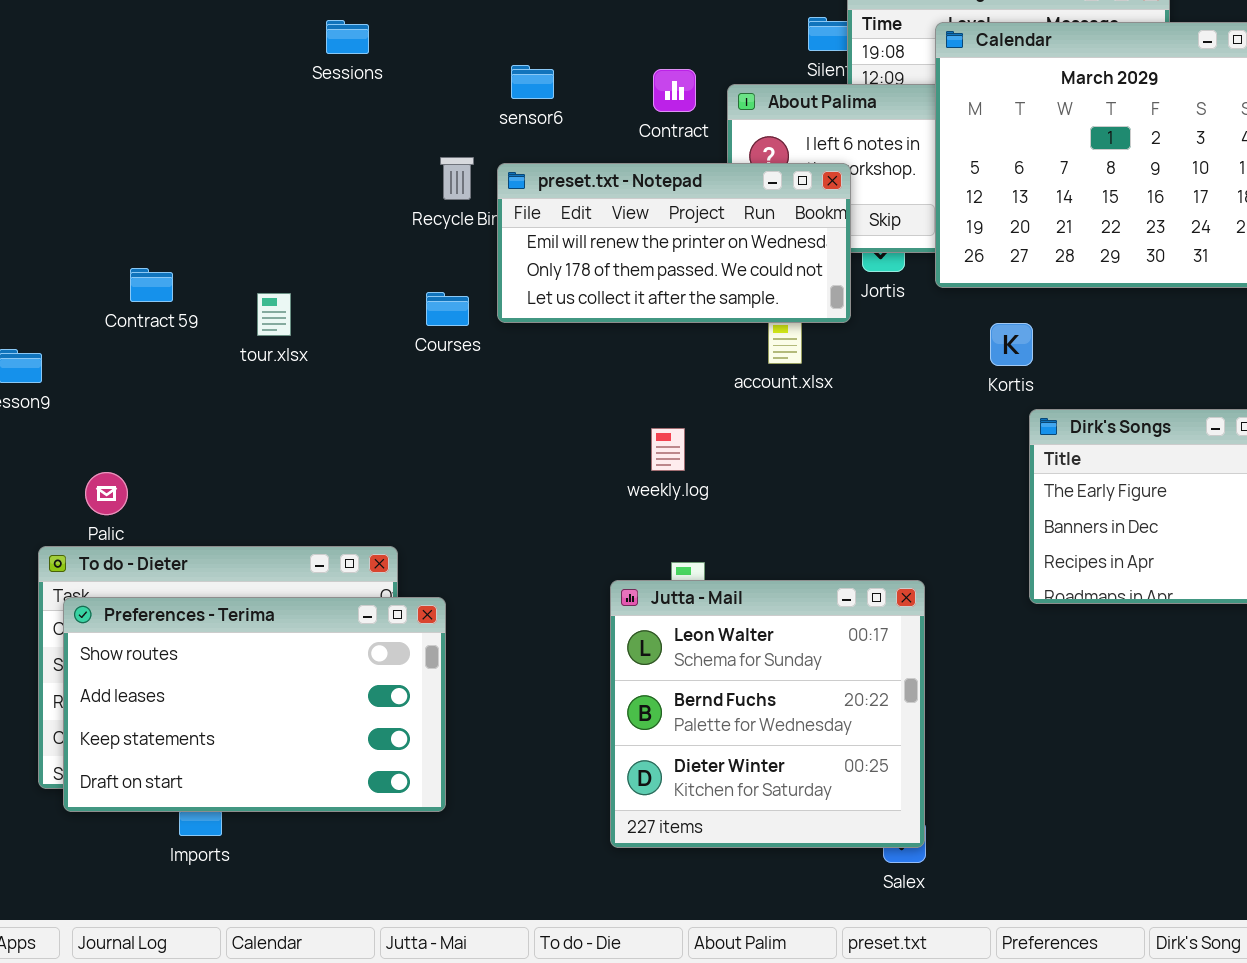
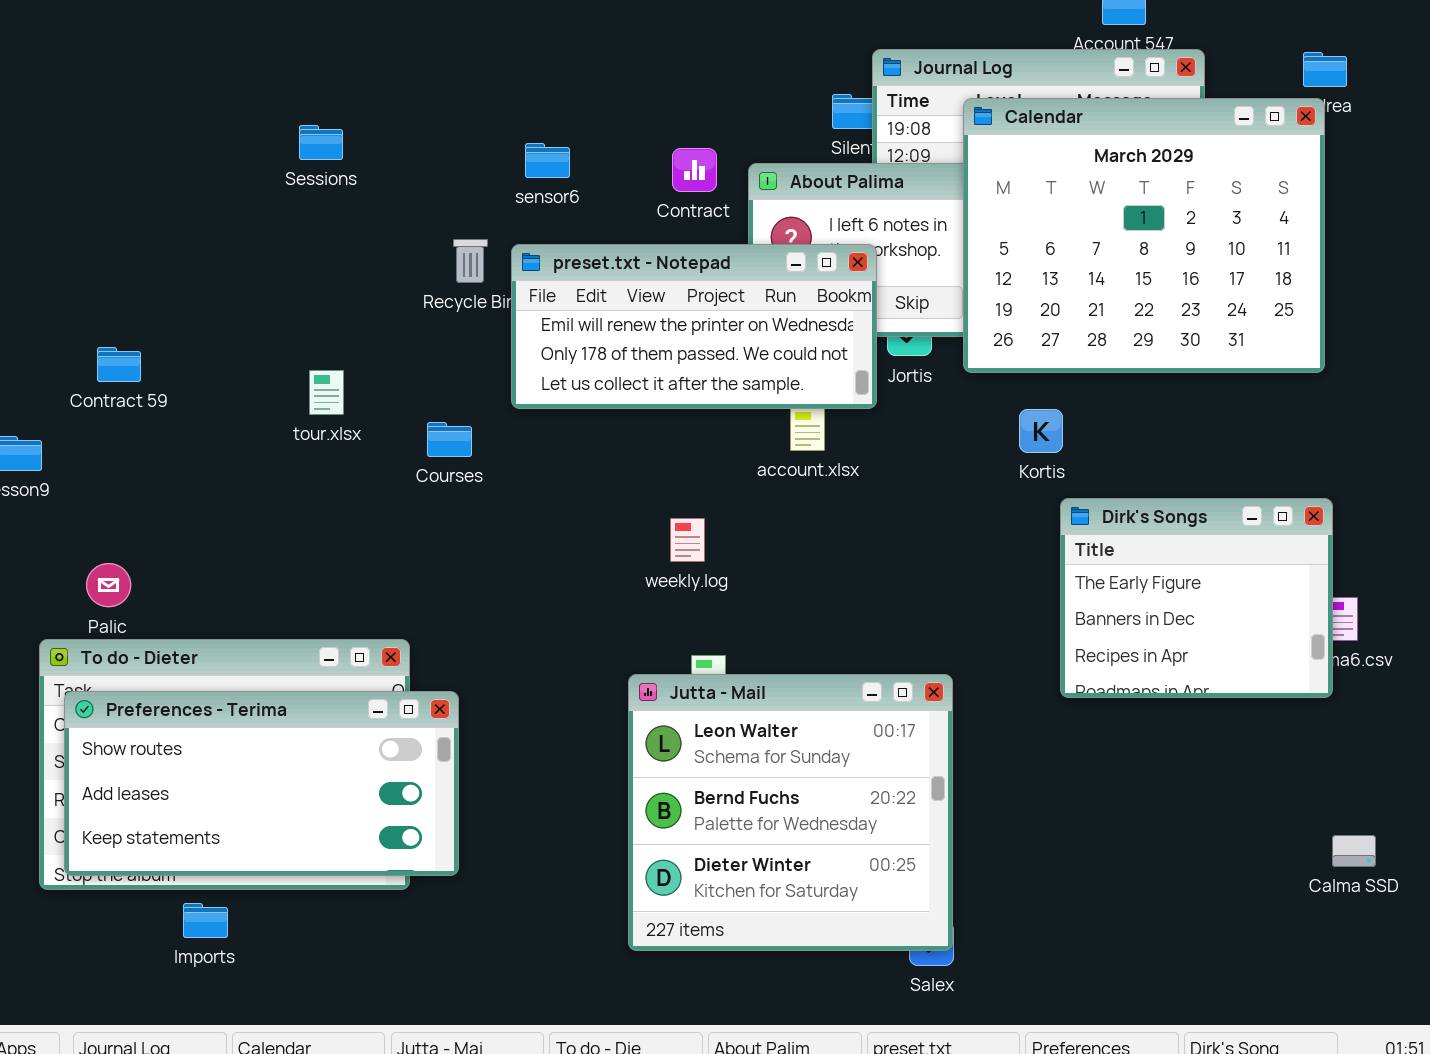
Sessions: [326,20,369,54] -> [299,125,343,160], moved
Contract 59: [130,268,173,302] -> [97,347,141,382], moved
Courses: [426,292,469,326] -> [427,422,472,457], moved
tour.xlsx: [257,293,291,336] -> [309,370,344,415], moved
Preferences - Terima: [63,597,446,812] -> [64,691,459,876], resized

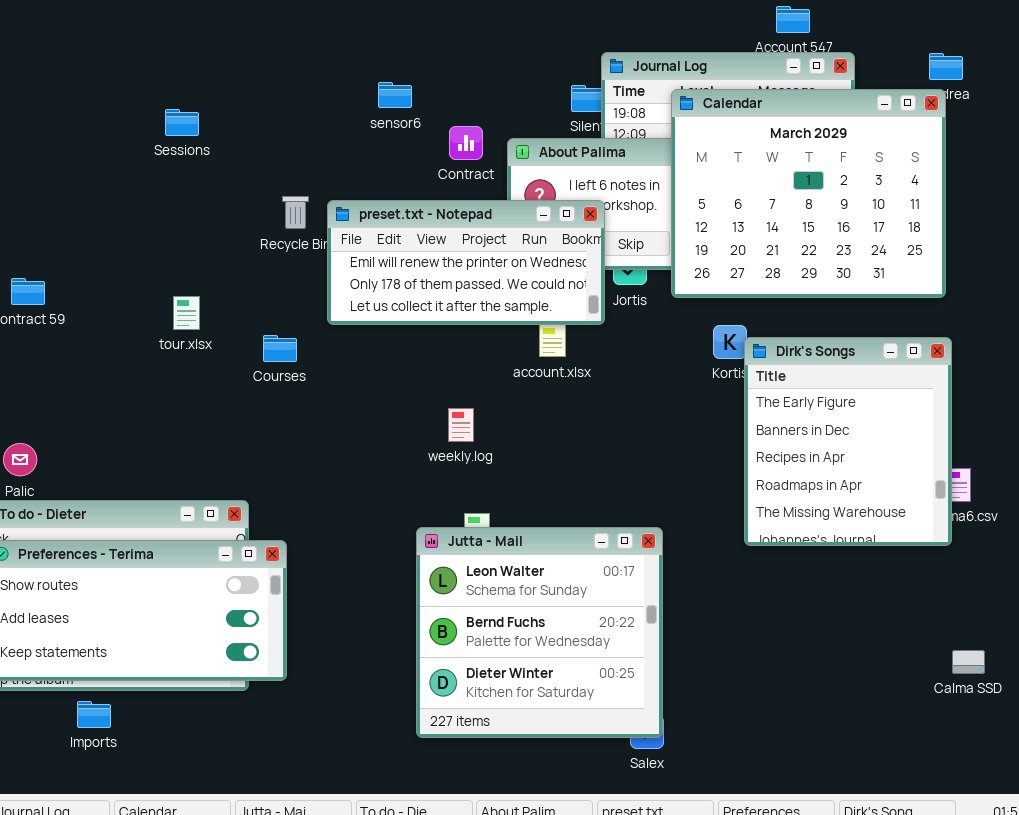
sensor6: [525,143,570,178] -> [378,82,412,108], moved
Dirk's Songs: [1060,498,1333,698] -> [744,337,952,546], resized

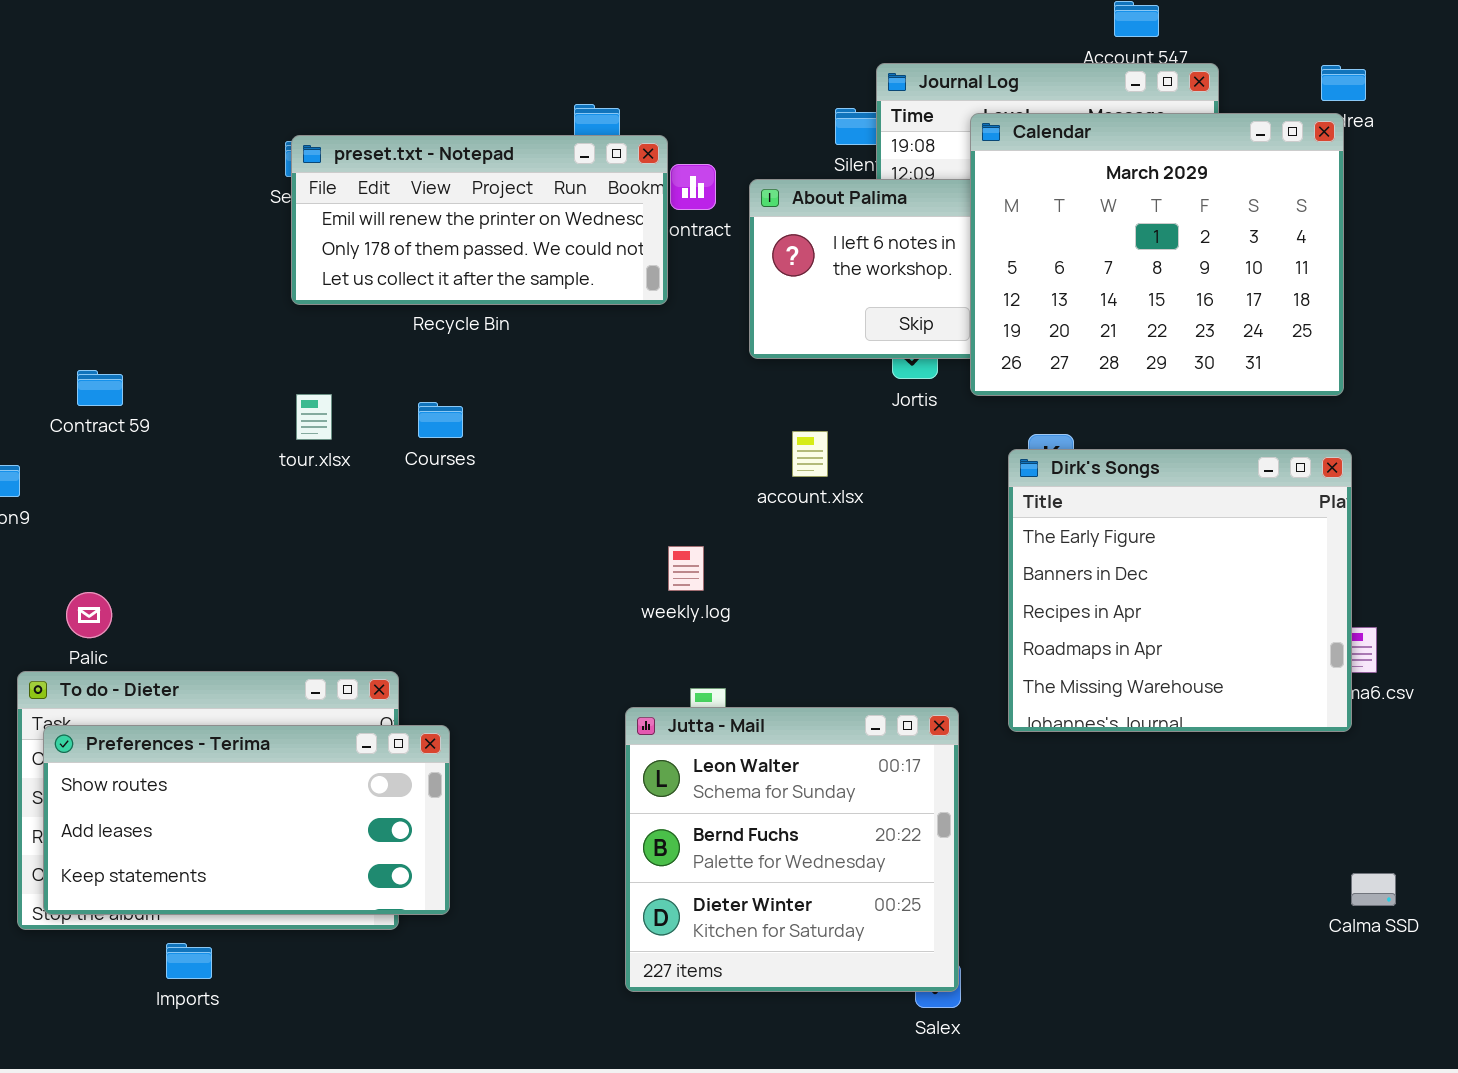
preset.txt - Notepad: [327,200,605,325] -> [291,135,668,305], moved
Courses: [263,335,297,362] -> [418,402,463,438], moved
Dirk's Songs: [744,337,952,546] -> [1008,449,1352,732], resized

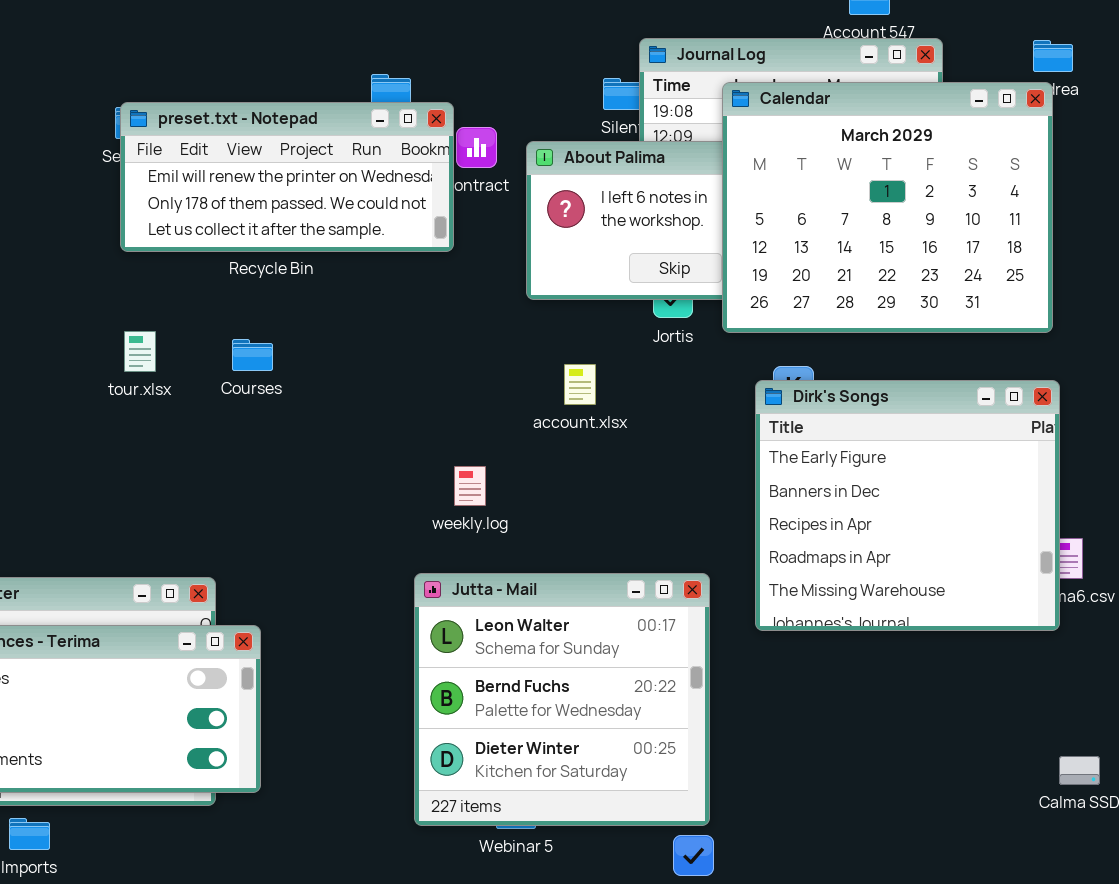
Jutta - Mail: [625,707,959,992] -> [414,573,710,826], moved

